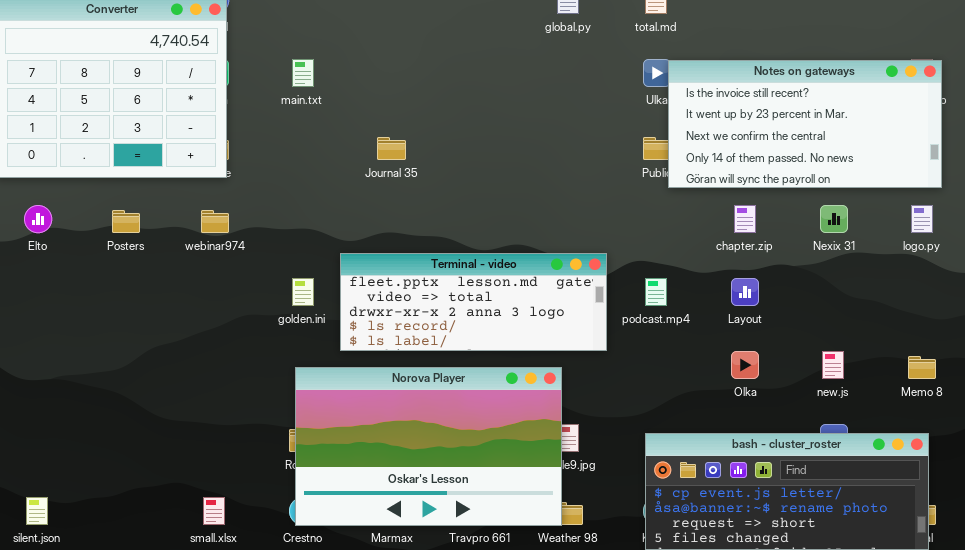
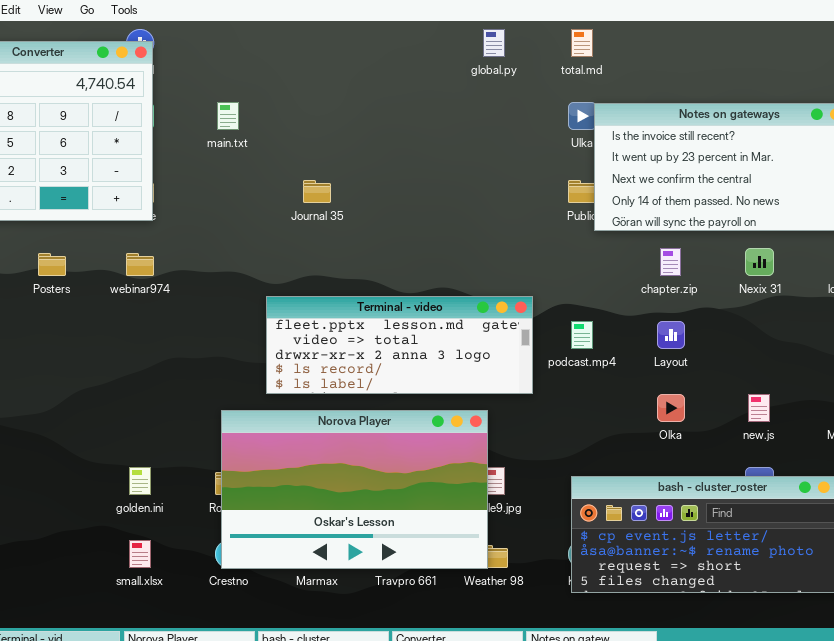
golden.ini: [292,278,314,306] -> [129,467,151,495], moved

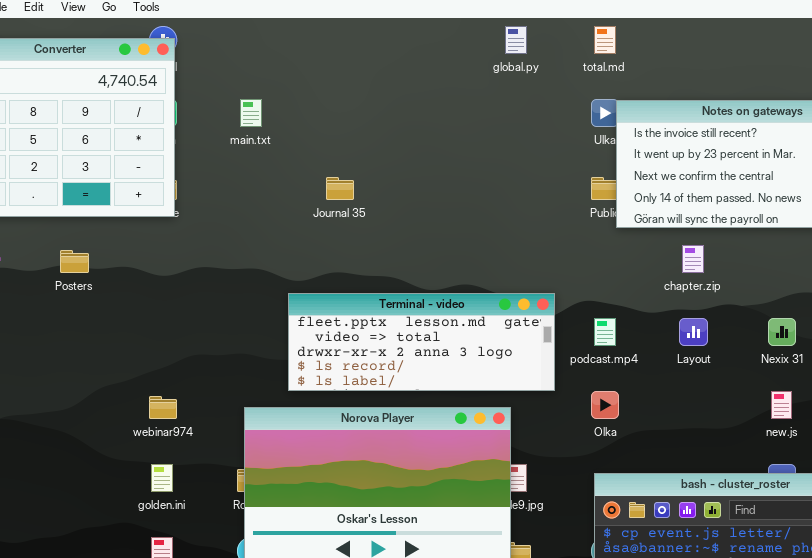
Nexix 31: [745,248,774,276] -> [768,318,796,346], moved
webinar974: [126,253,154,276] -> [149,396,177,419], moved
Olka: [657,394,685,422] -> [591,391,619,419], moved

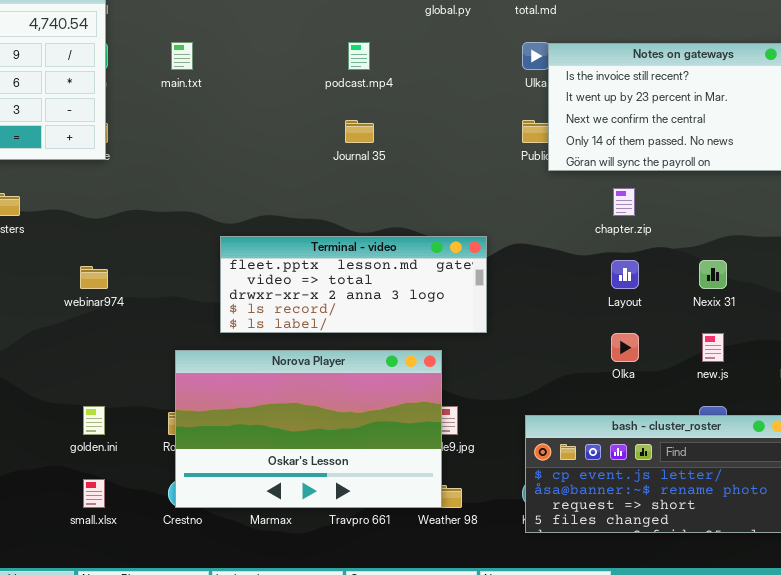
Journal 35: [326,177,354,200] -> [345,120,374,143], moved
podcast.mp4: [594,318,616,346] -> [348,42,370,70], moved
Olka: [591,391,619,419] -> [611,333,639,362], moved
webinar974: [149,396,177,419] -> [80,266,108,289], moved

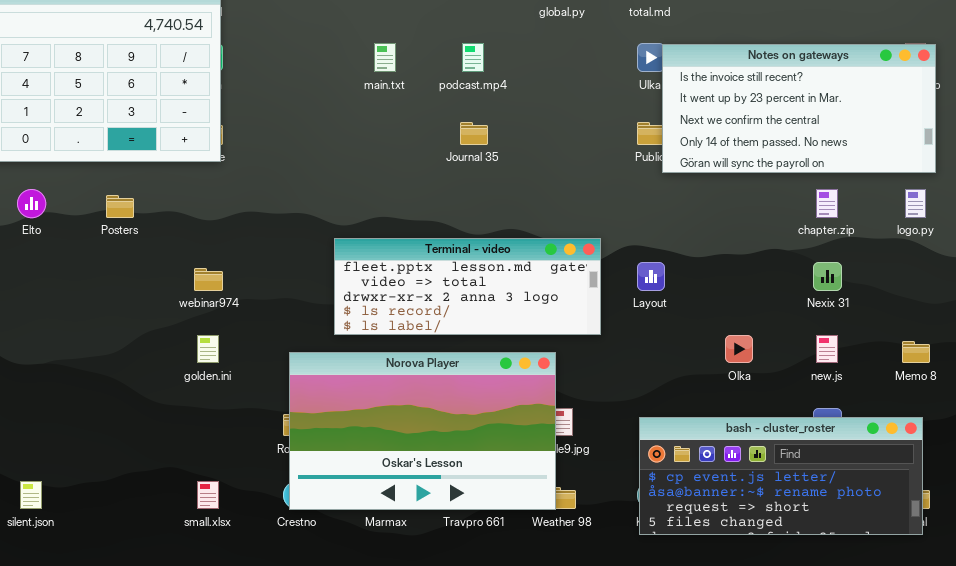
main.txt: [171,42,193,70] -> [374,43,396,72], moved
chapter.zip: [613,188,635,216] -> [816,189,838,218], moved
Layout: [611,260,639,289] -> [637,262,665,291], moved
golden.ini: [83,406,105,435] -> [197,335,219,363], moved

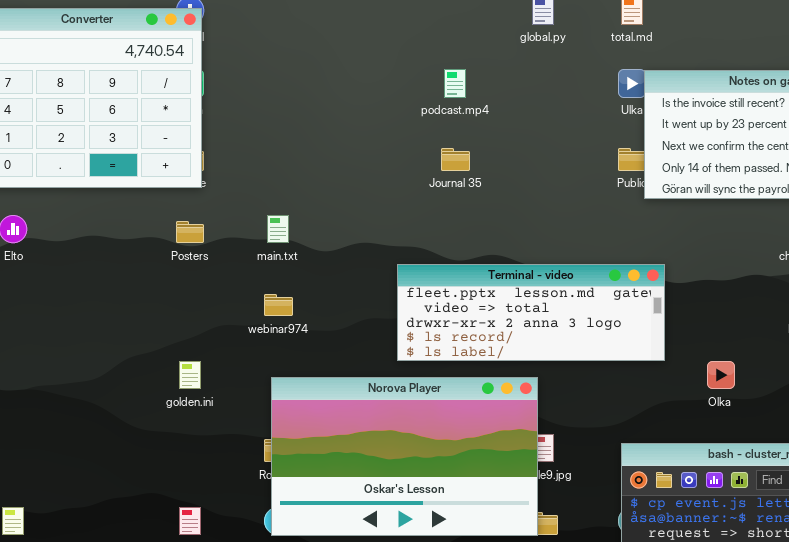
main.txt: [374,43,396,72] -> [267,215,289,243], moved
Posters: [106,195,134,218] -> [176,221,204,243], moved
Terminal - video: [334,238,601,335] -> [397,264,665,361], moved
webinar974: [194,268,223,291] -> [264,294,293,316], moved

